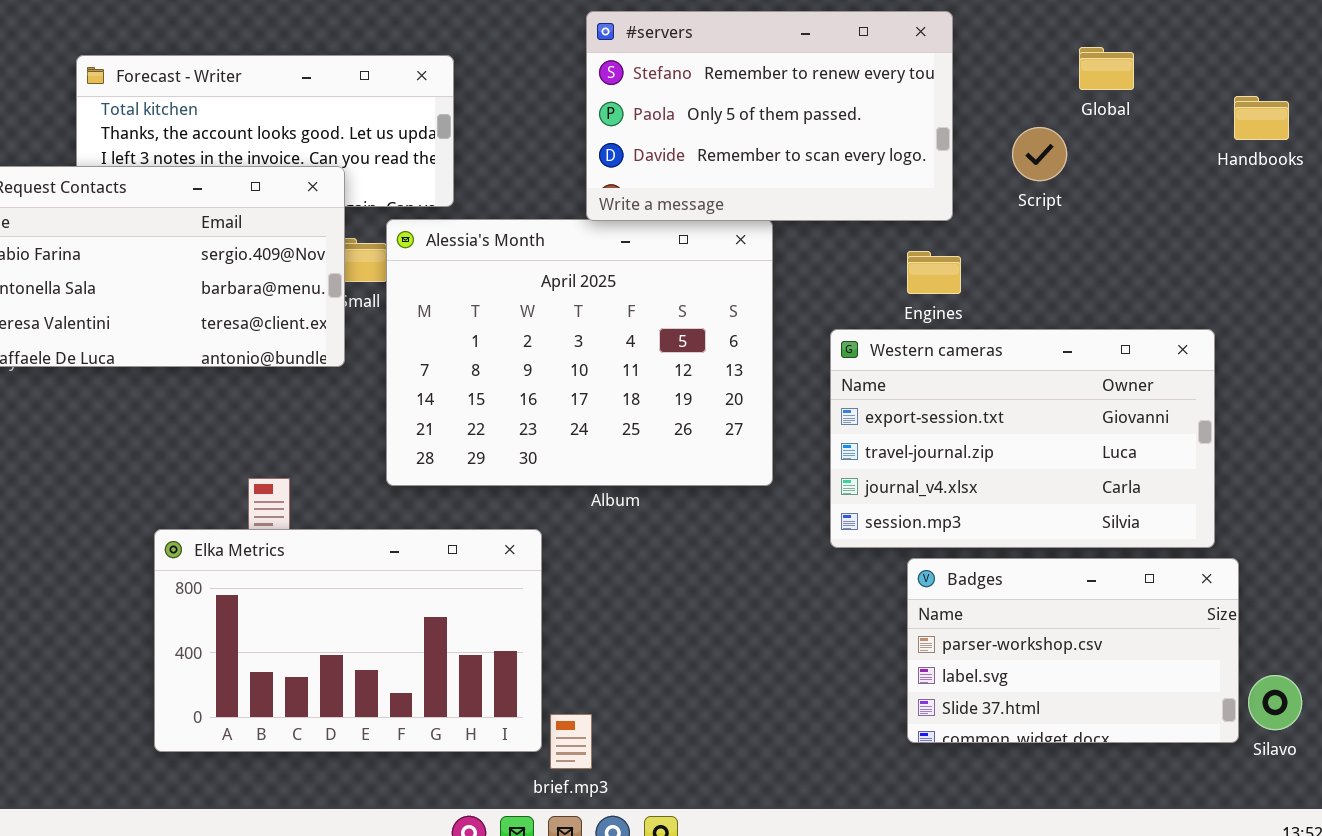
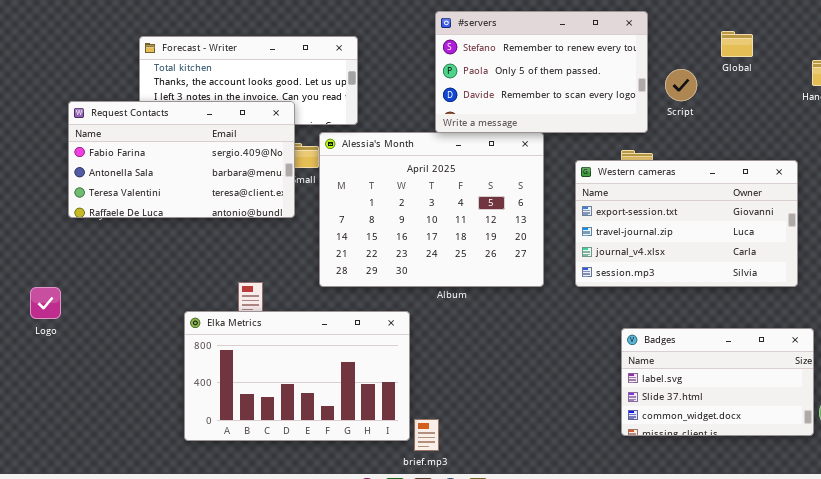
Script: [1012,127,1067,181] -> [665,69,697,101], moved
Western cameras: [830,329,1215,548] -> [575,160,798,287], moved
Badges: [907,558,1239,743] -> [621,328,814,436], scrolled down 1 row

